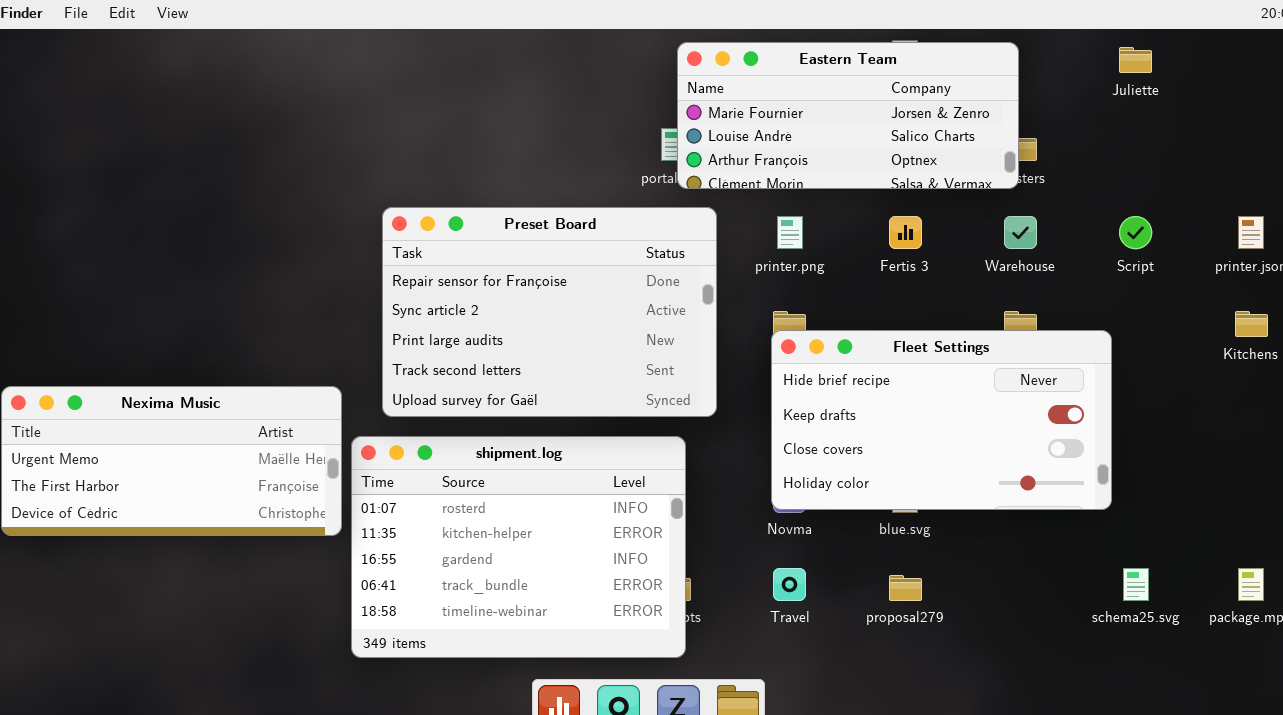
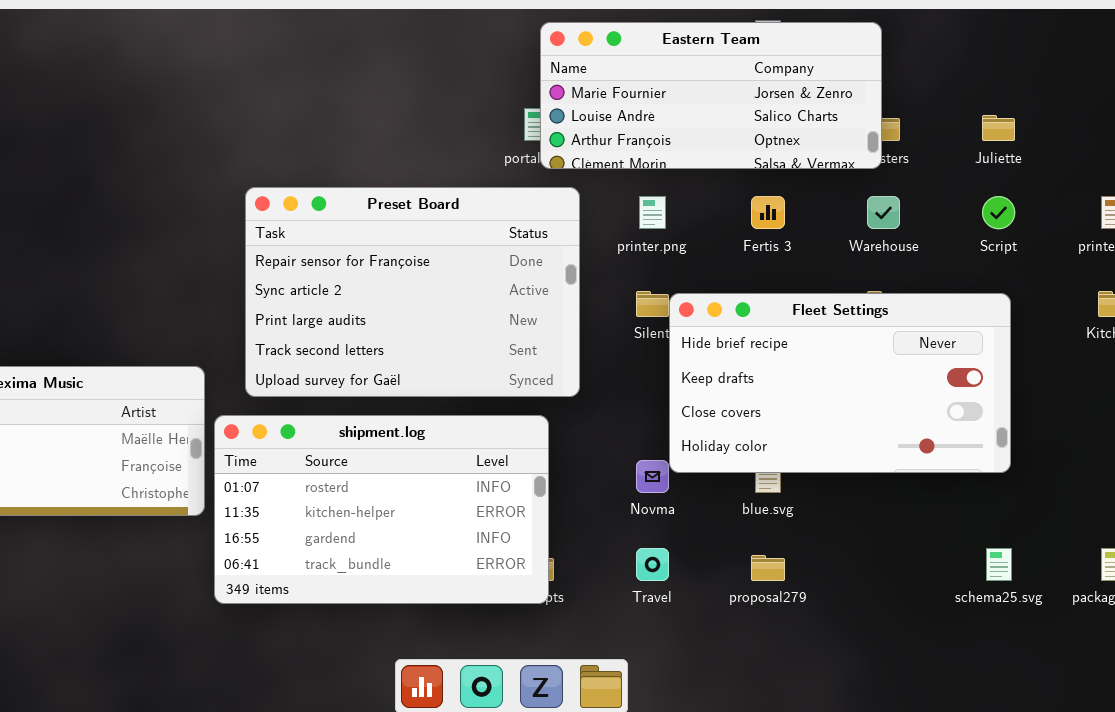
Juliette: [1119,47,1152,73] -> [982,115,1015,141], moved
Fleet Settings: [771,330,1112,510] -> [669,293,1011,473], moved
shipment.log: [351,436,686,658] -> [214,415,549,604], resized

